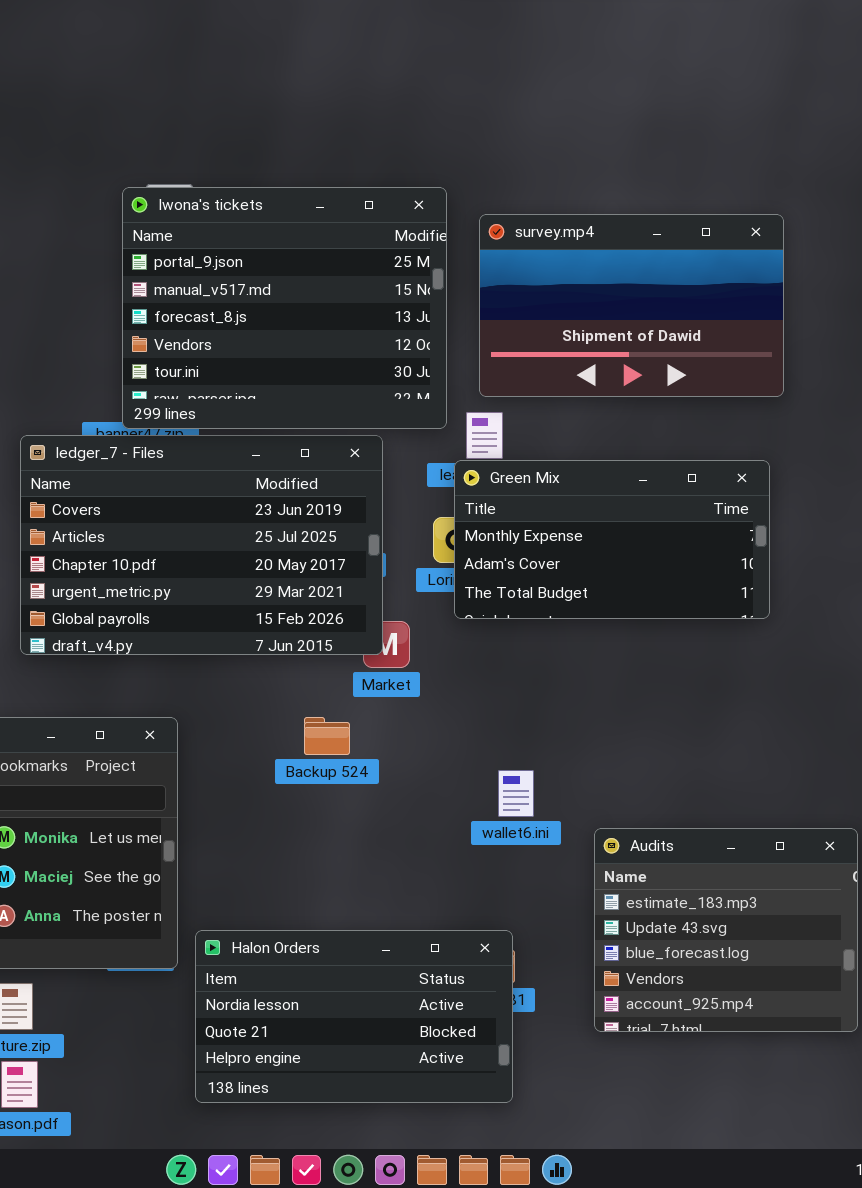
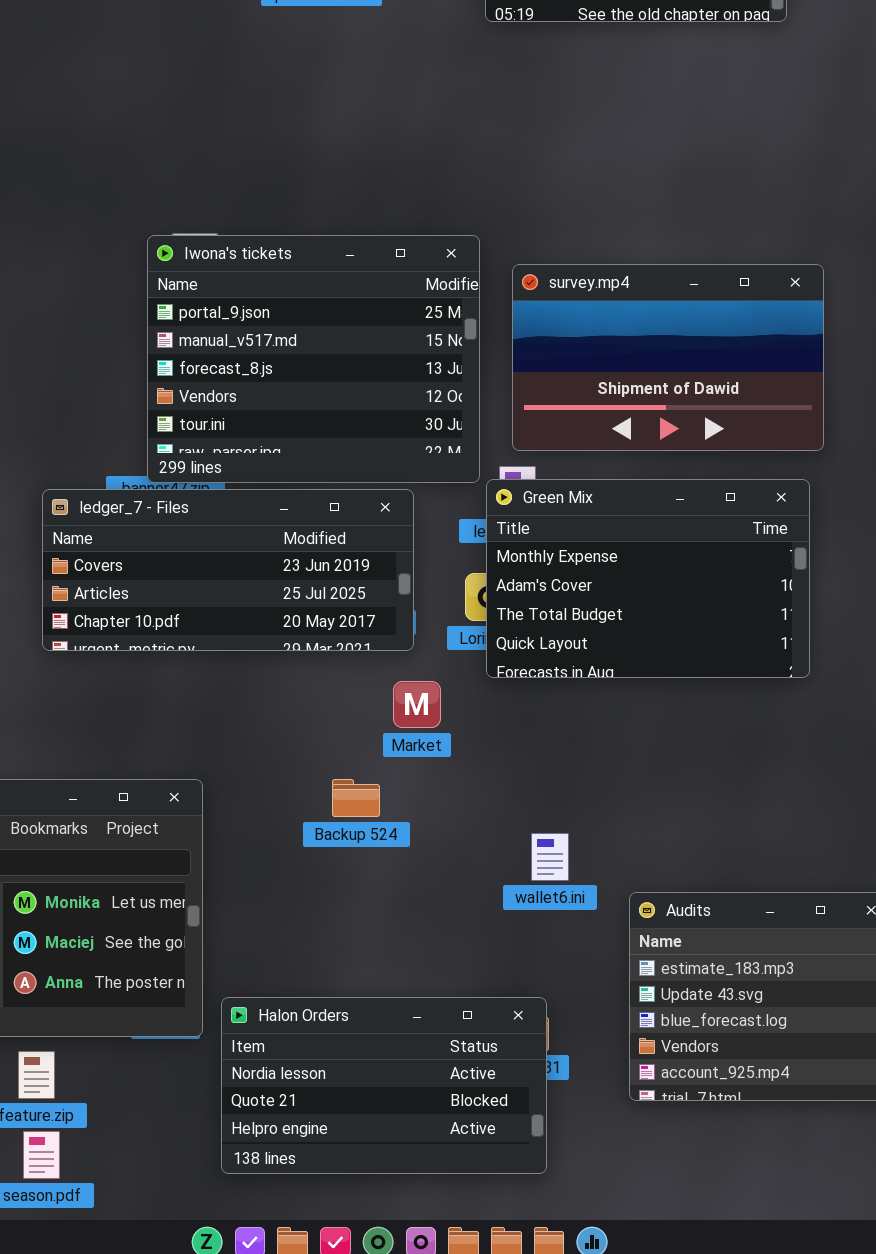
ledger_7 - Files: [20,435,383,655] -> [42,489,414,651], resized
Green Mix: [454,460,770,619] -> [486,479,810,678], resized

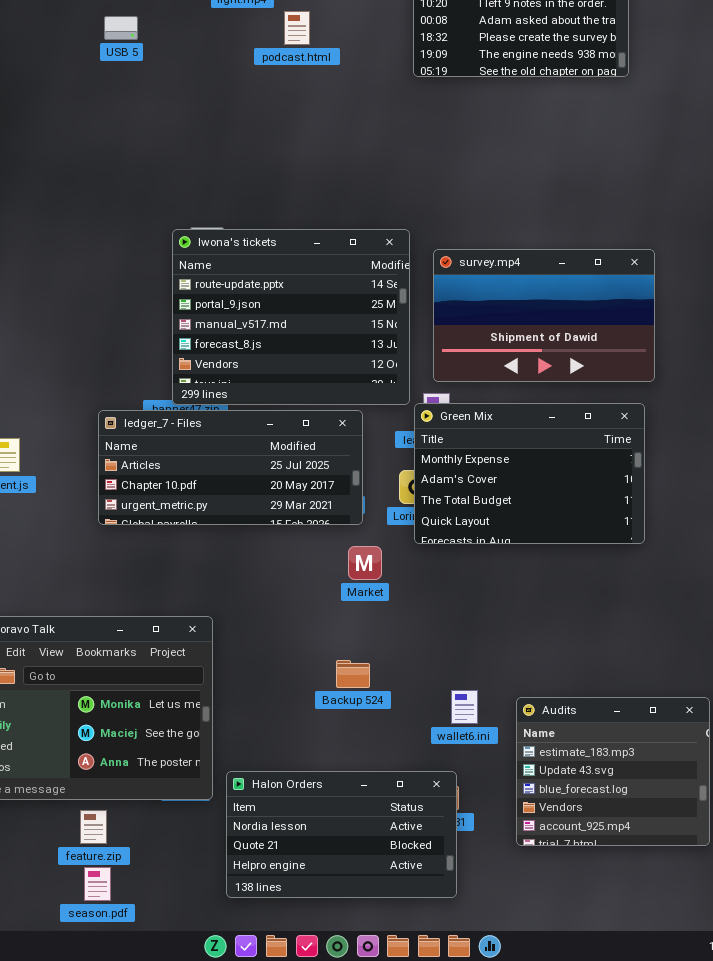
Iwona's tickets: [147,235,480,483] -> [172,229,410,405], scrolled up 1 row
ledger_7 - Files: [42,489,414,651] -> [98,410,363,525], scrolled down 1 row
Backup 524: [332,779,380,817] -> [336,660,370,688], moved
wallet6.ini: [531,833,569,881] -> [451,690,478,724], moved

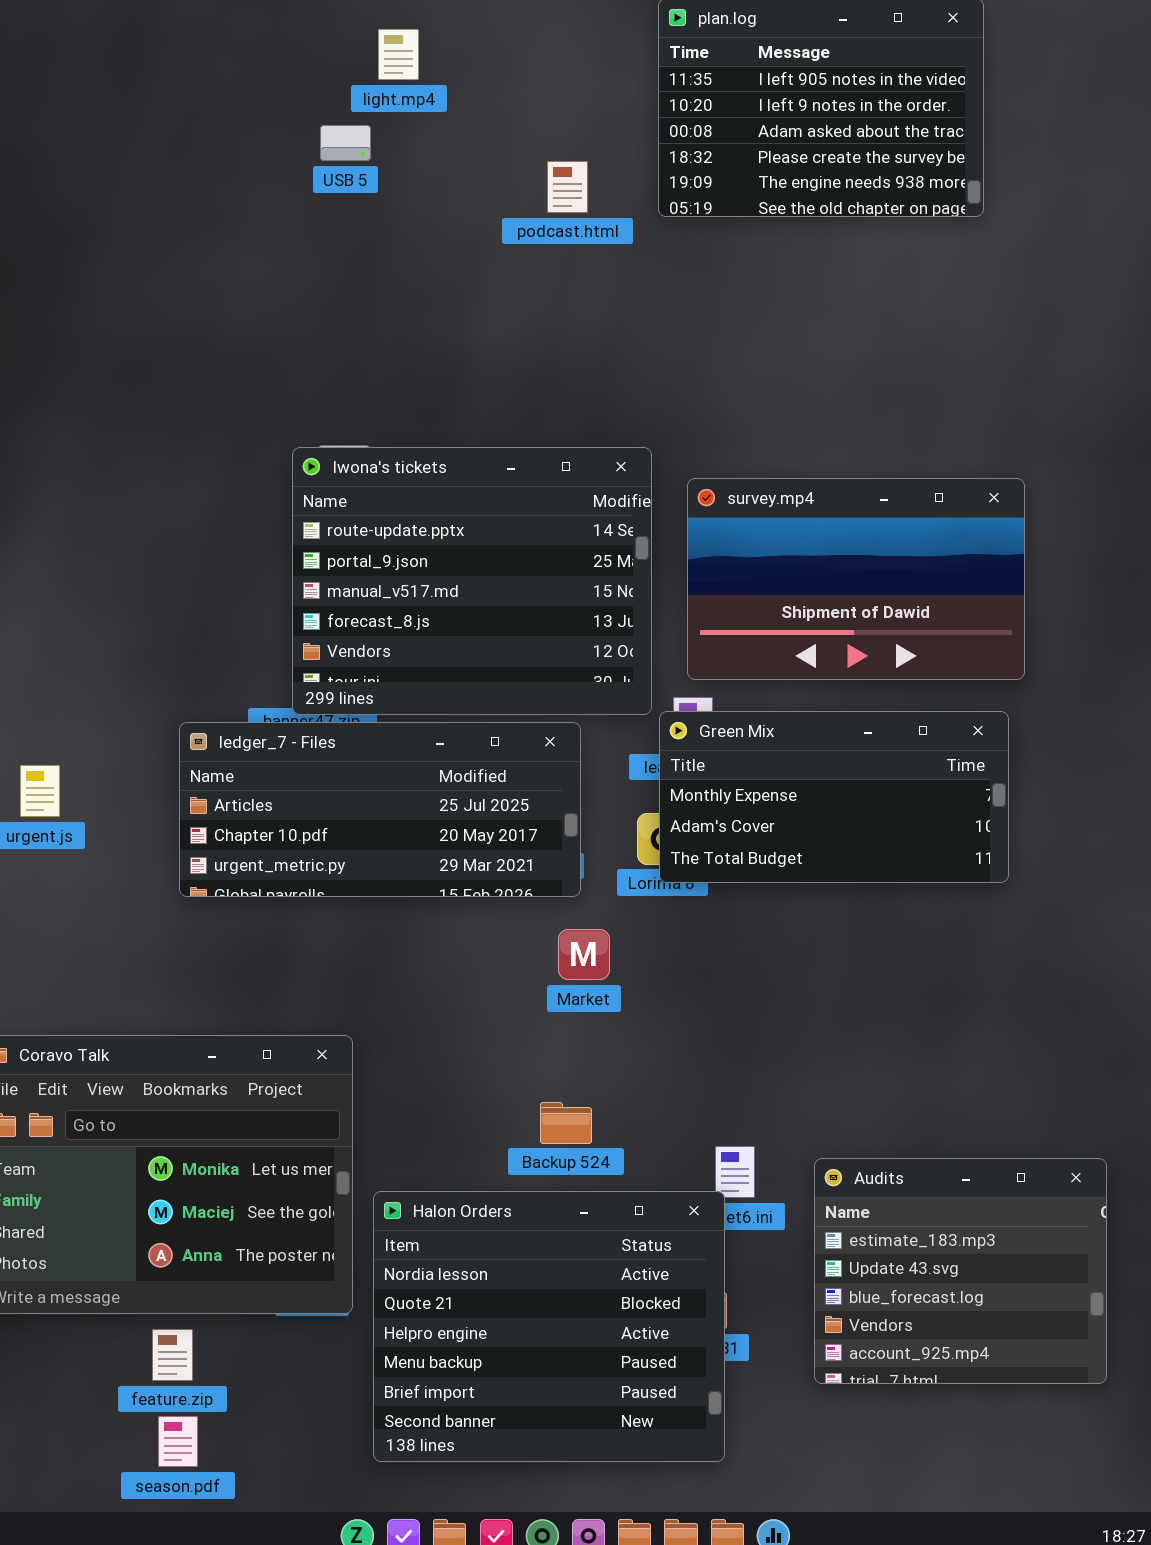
podcast.html: [284,11,310,45] -> [547,161,588,213], moved
USB 5: [104,16,138,40] -> [320,125,371,161], moved
Green Mix: [414,403,645,544] -> [659,711,1009,883], resized
Halon Orders: [226,771,457,898] -> [373,1191,725,1462], resized

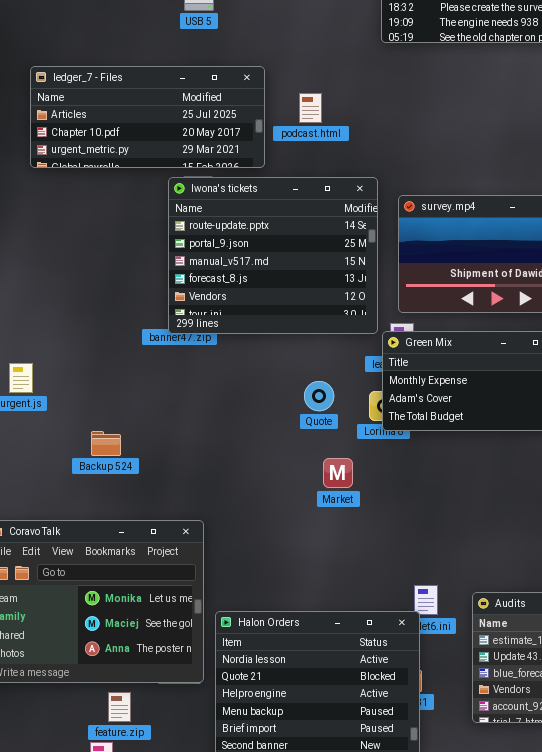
podcast.html: [547,161,588,213] -> [299,93,322,123], moved
ledger_7 - Files: [179,722,581,897] -> [30,66,265,168], moved
Backup 524: [540,1102,592,1144] -> [91,431,121,456], moved
feature.zip: [152,1329,193,1381] -> [108,692,131,722], moved

